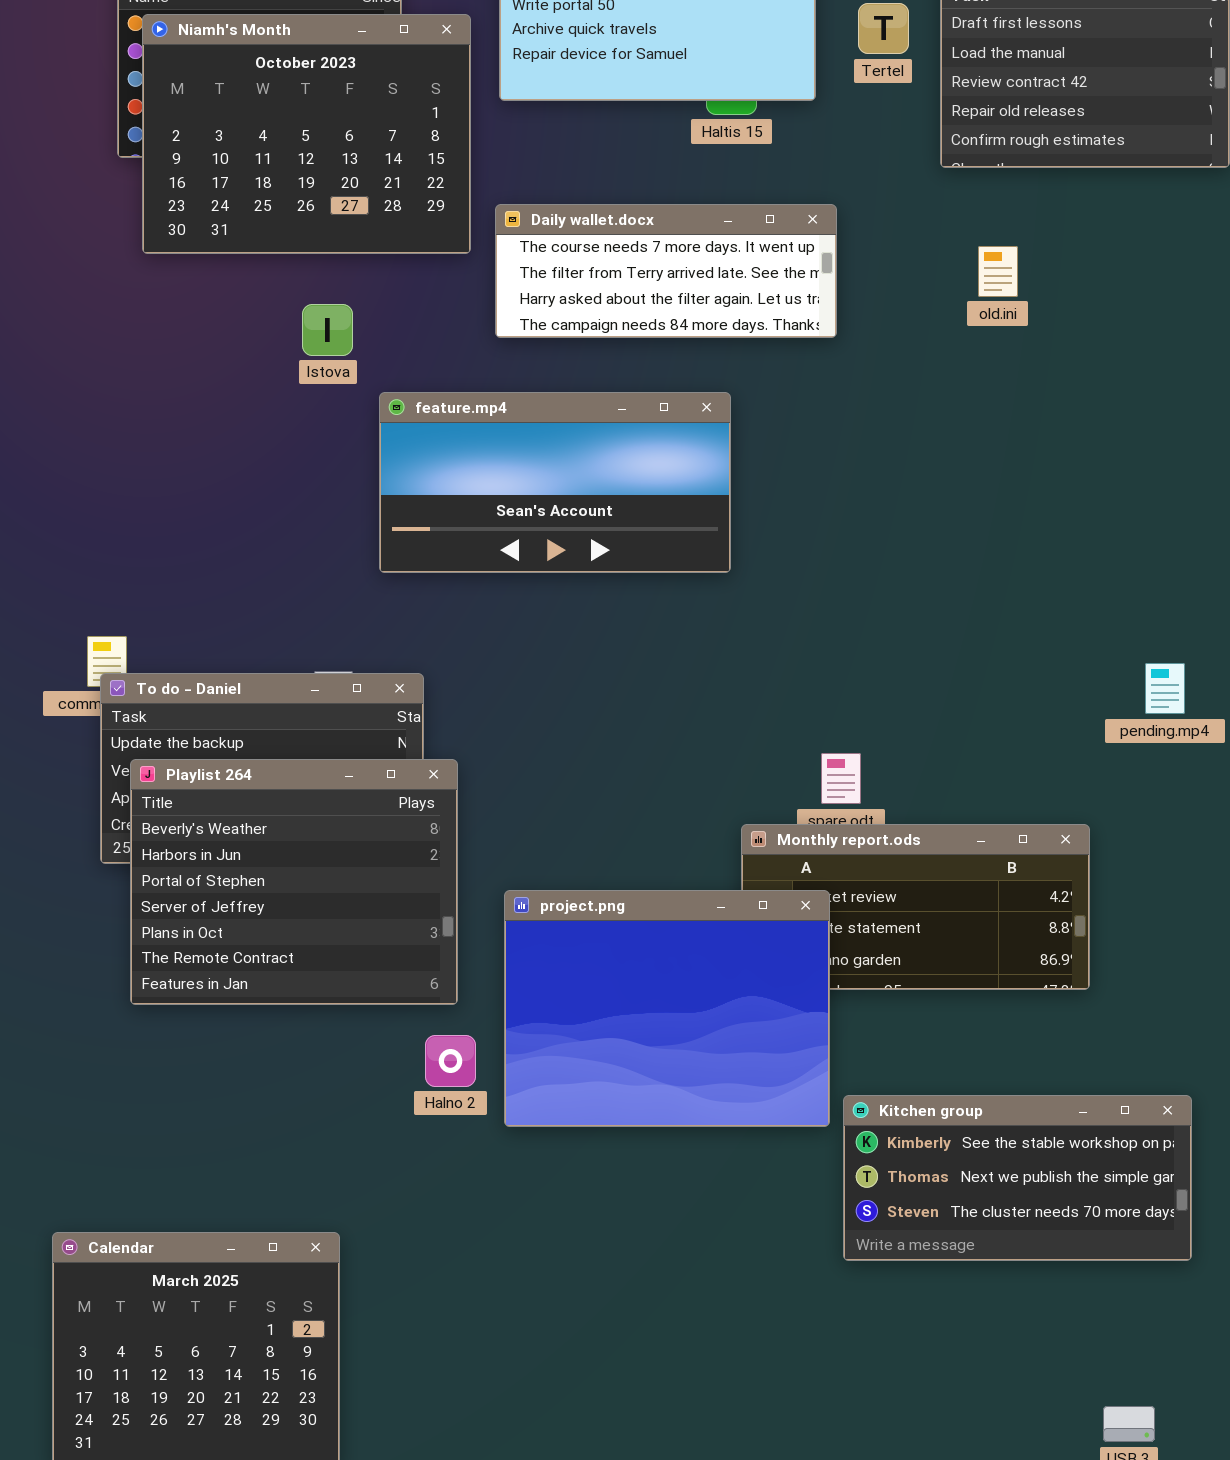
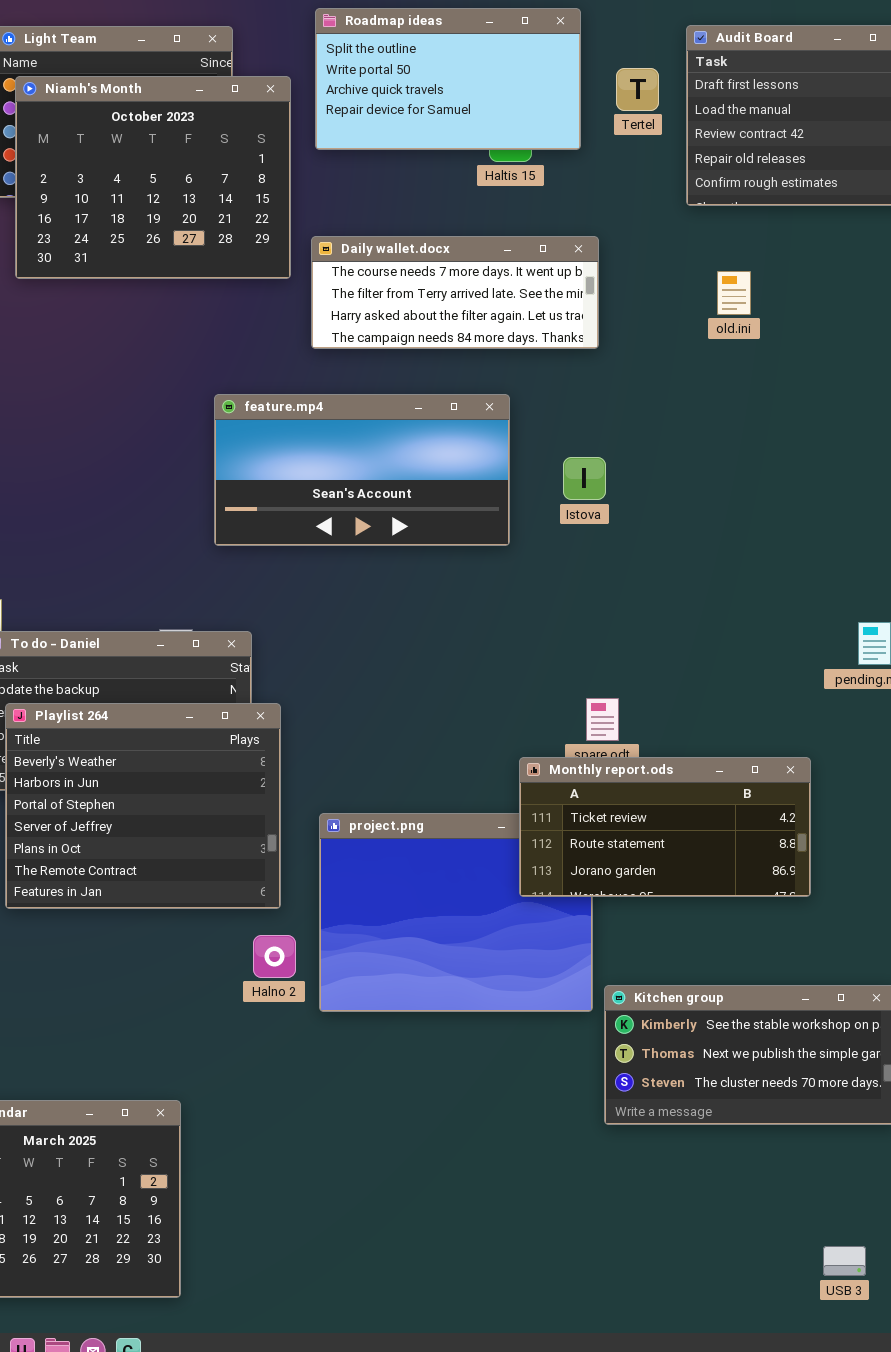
Istova: [302,304,353,356] -> [563,457,606,500], moved
Monthly report.ods: [741,824,1090,990] -> [519,757,811,897], raised

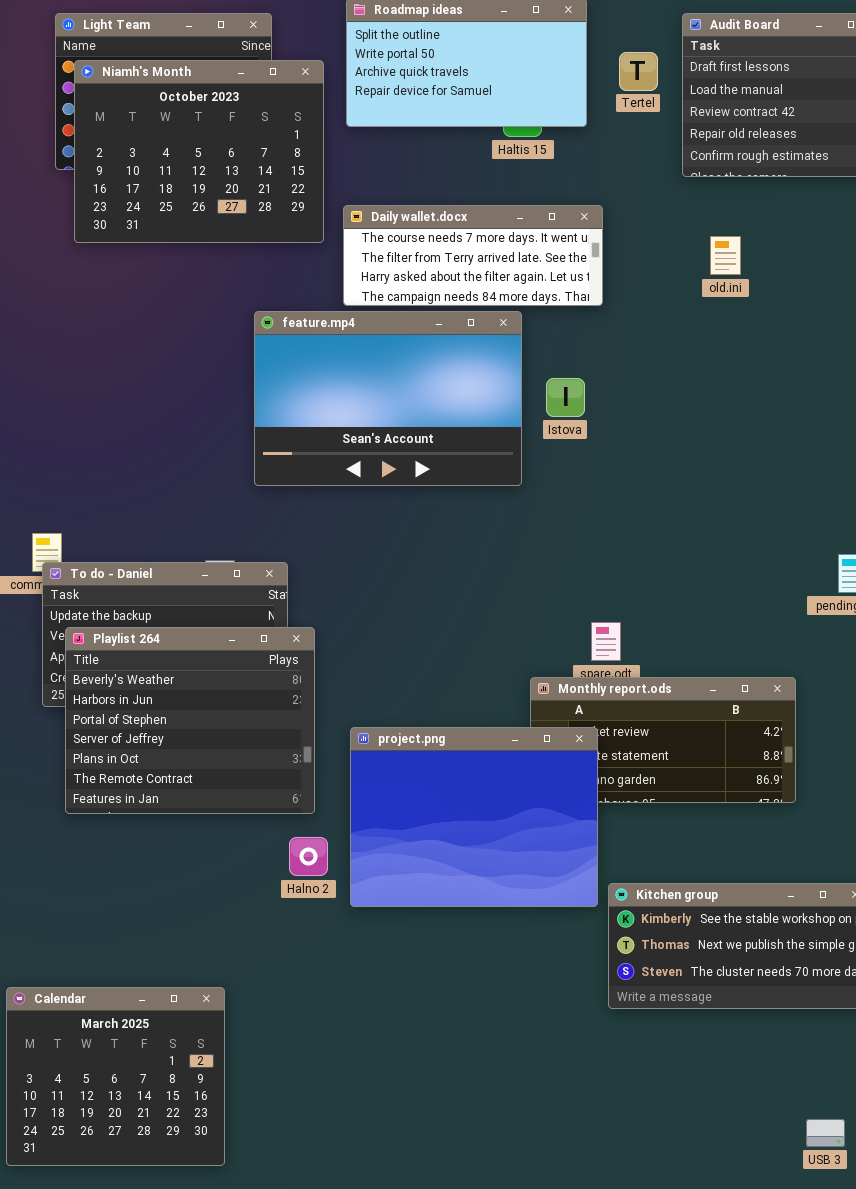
feature.mp4: [214,394,510,546] -> [254,311,522,486], resized
Istova: [563,457,606,500] -> [546,378,585,417], moved
project.png: [319,813,593,1012] -> [350,727,598,907], raised

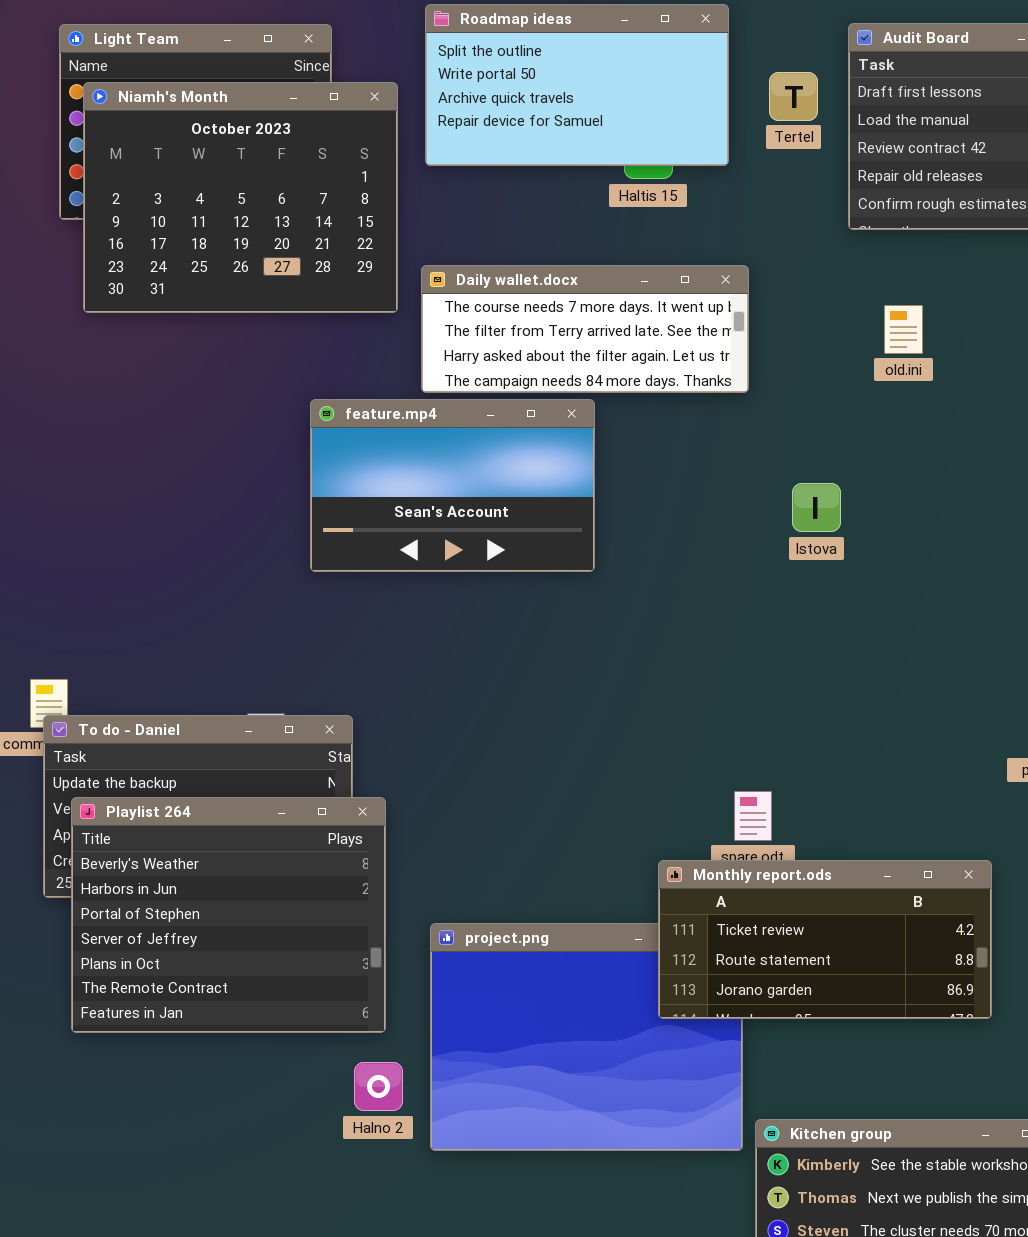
feature.mp4: [254,311,522,486] -> [310,399,595,572], resized
Istova: [546,378,585,417] -> [792,483,841,532], moved
Monthly report.ods: [530,677,796,803] -> [658,860,992,1019], raised

